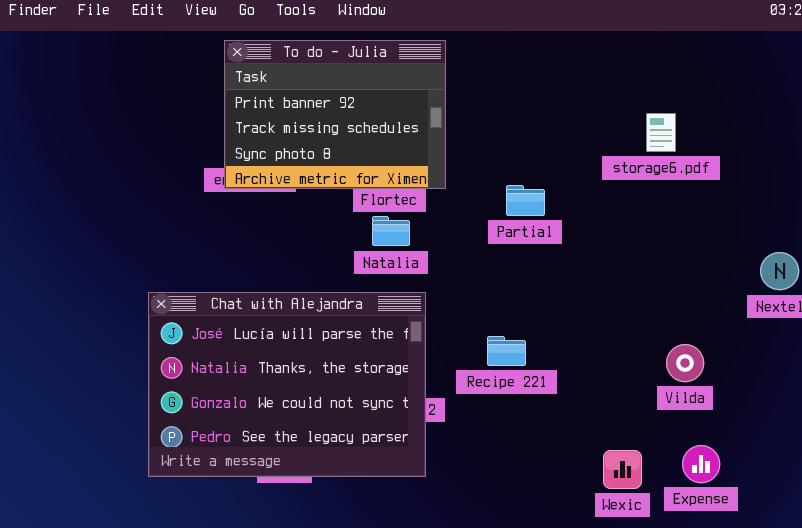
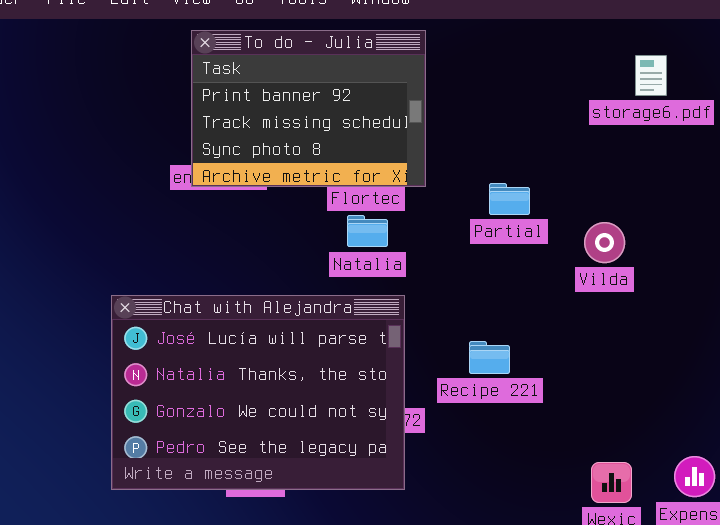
storage6.pdf: [646,113,676,152] -> [635,55,667,96], moved
Vilda: [666,344,704,382] -> [584,222,625,263], moved

